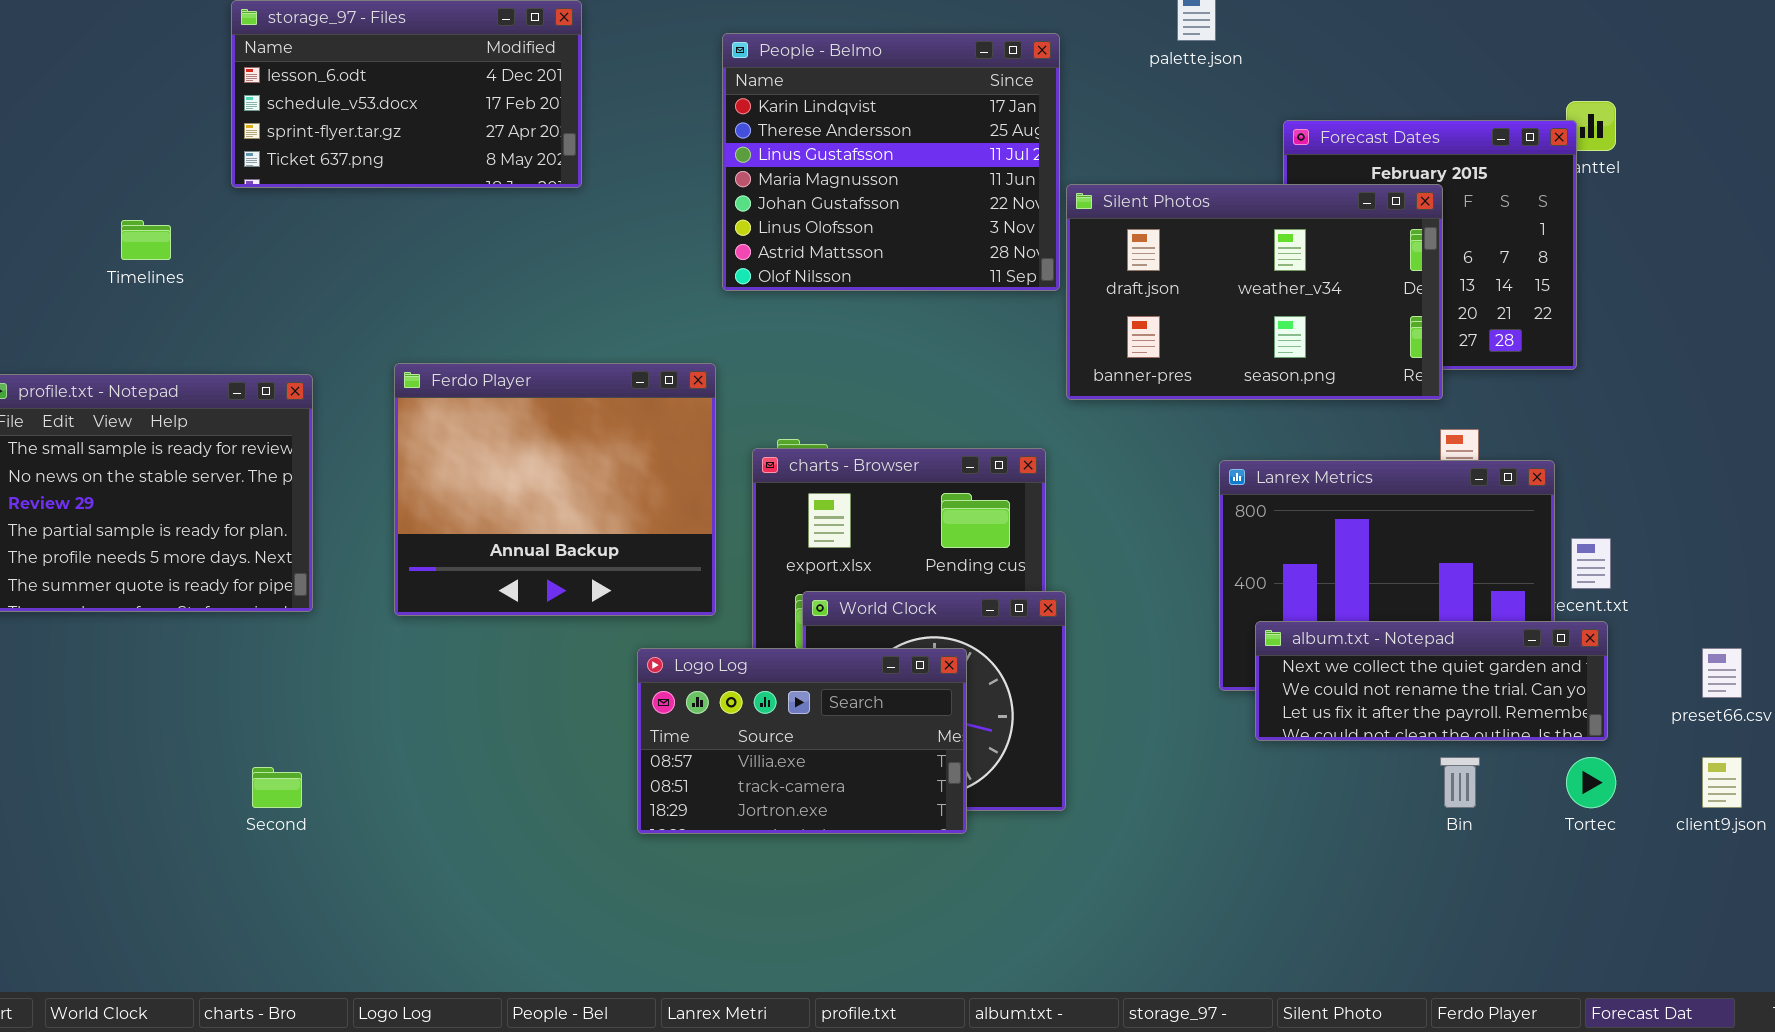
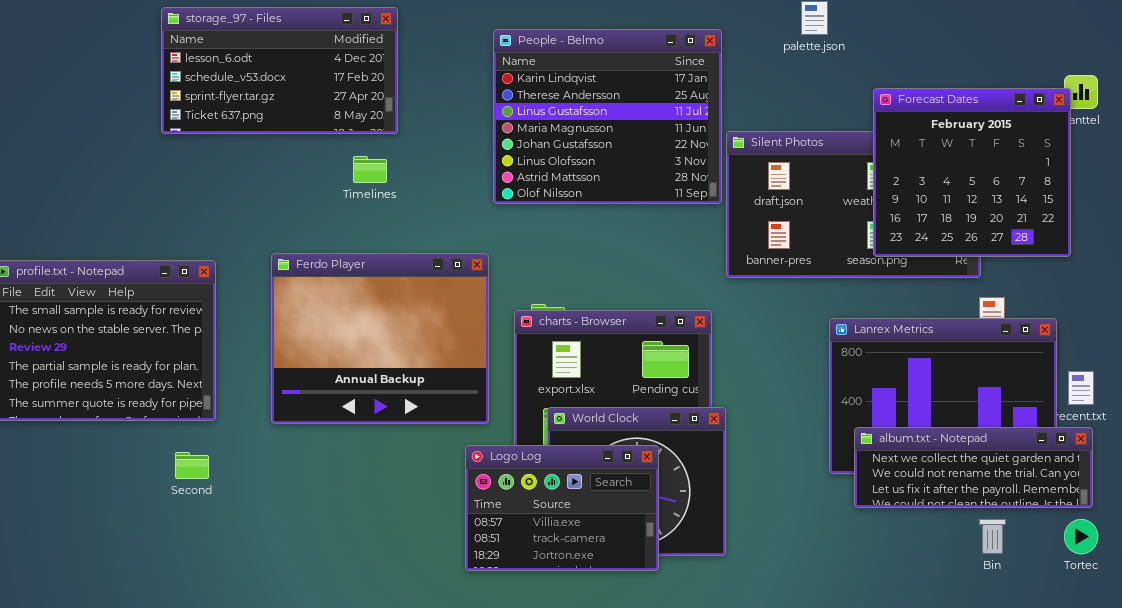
Forecast Dates: [1283,120,1577,370] -> [873,88,1071,257], raised
Timelines: [121,220,171,260] -> [353,156,387,183], moved
Logo Log: [637,648,967,834] -> [465,445,659,571], resized
Second: [252,767,302,808] -> [175,452,209,479], moved

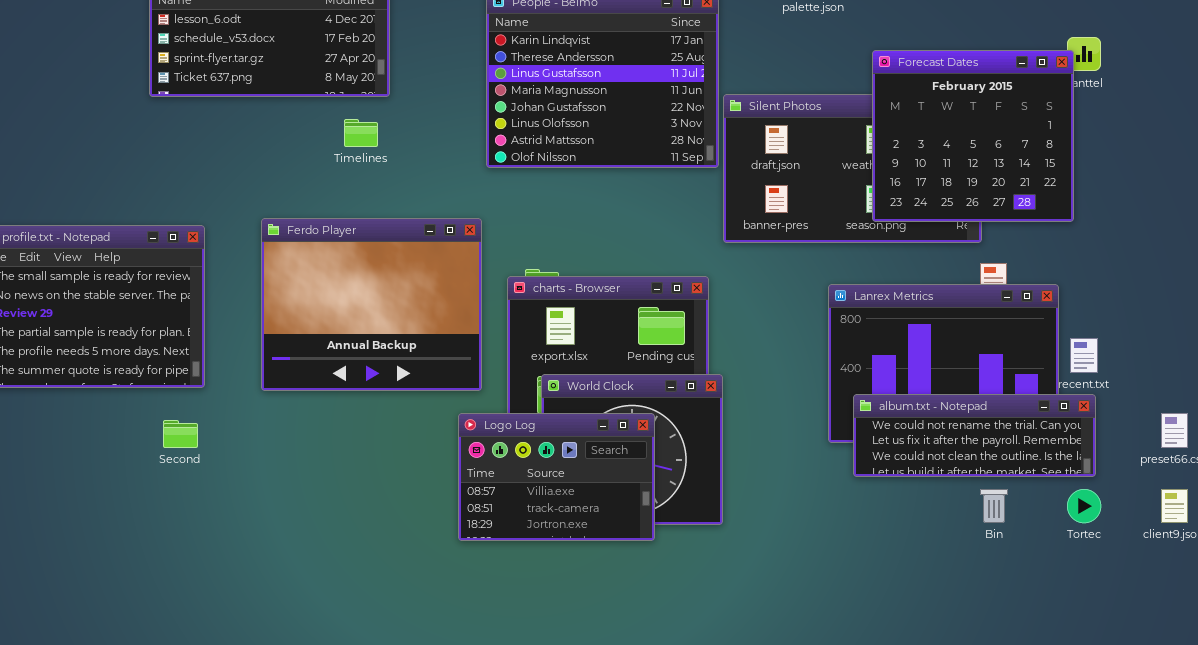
album.txt - Notepad: [854,427,1093,508] -> [853,394,1096,477], scrolled down 1 row

